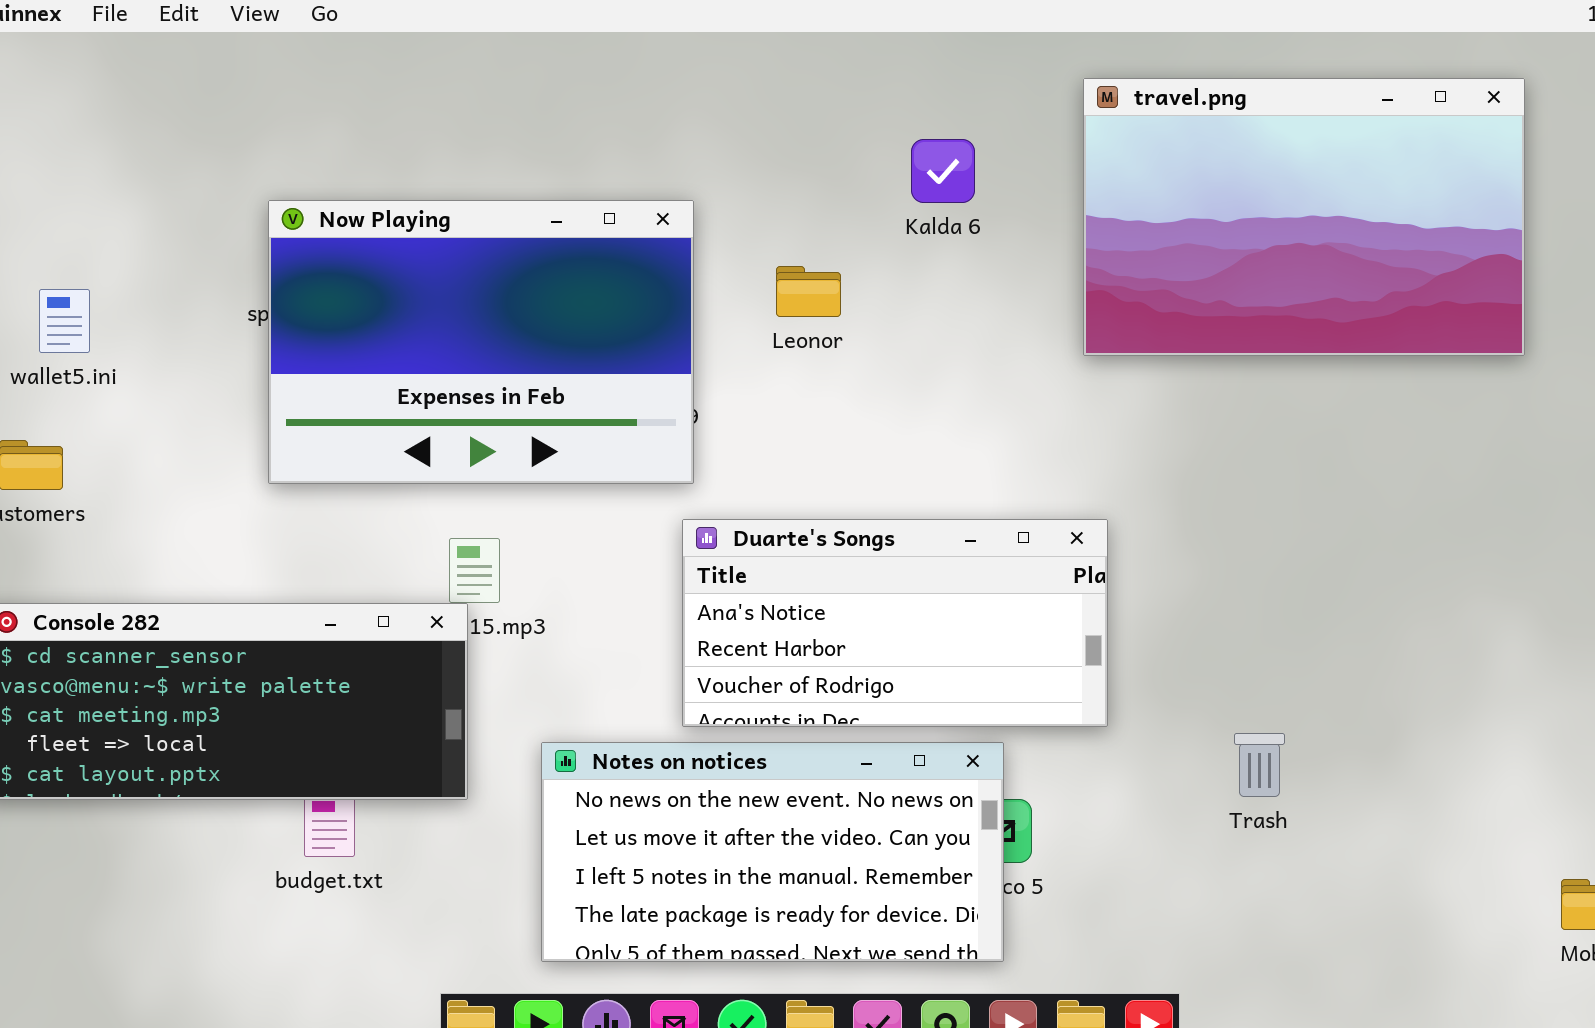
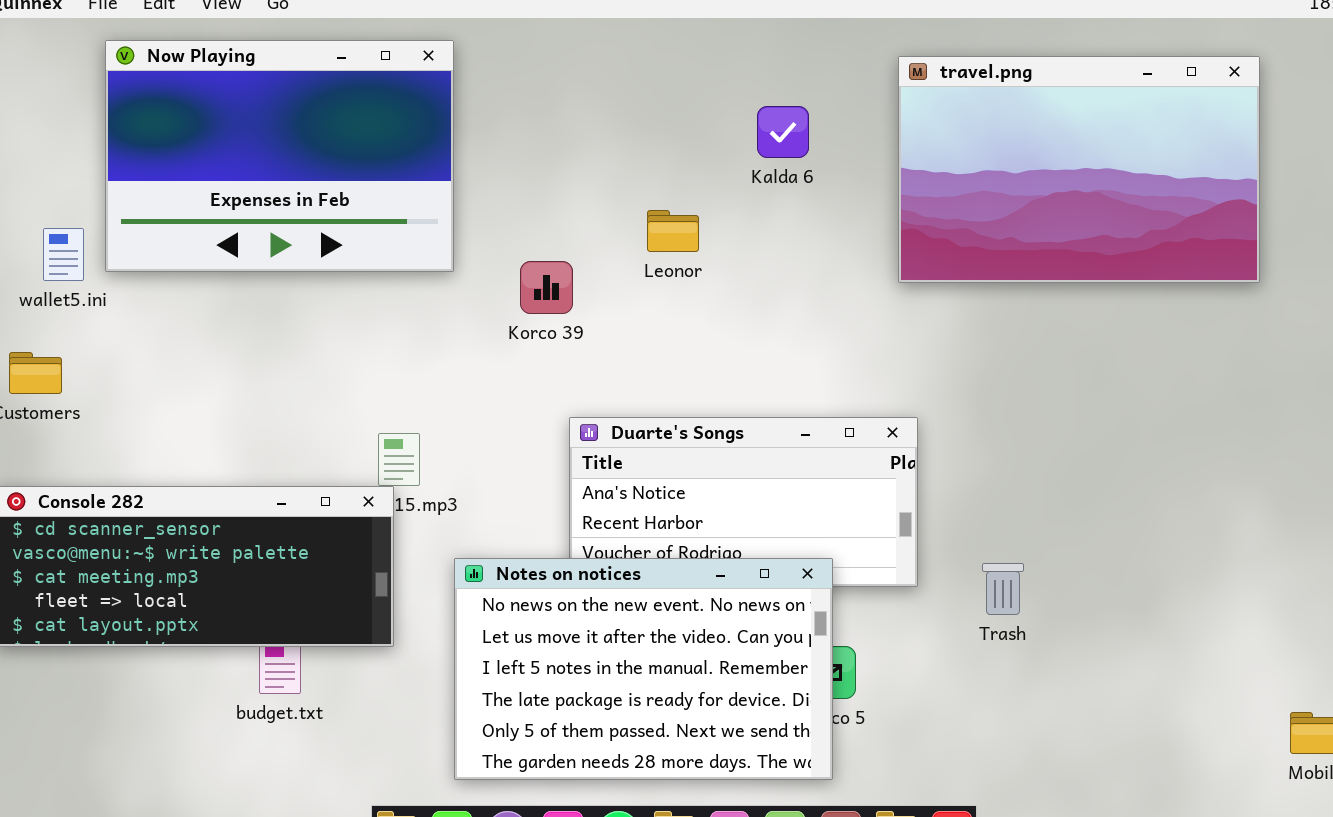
Now Playing: [268,200,694,484] -> [105,40,454,272], moved
Trash: [1234,733,1285,797] -> [982,563,1024,615], moved
Notes on notices: [541,742,1004,962] -> [454,558,833,780], resized

